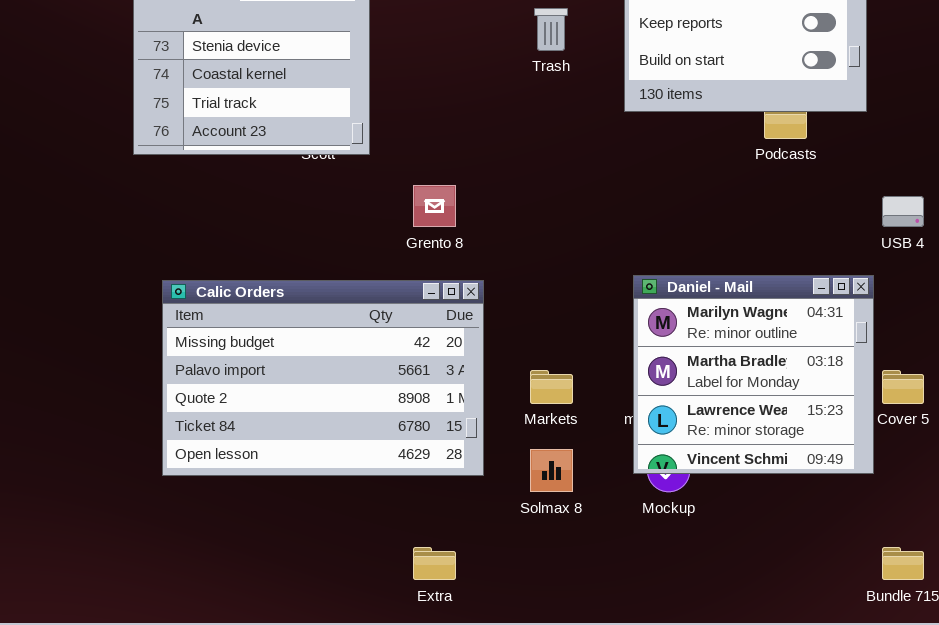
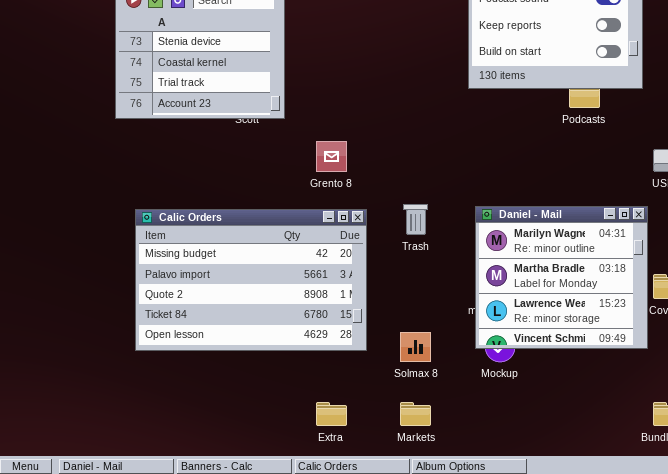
Trash: [534,8,568,51] -> [403,204,428,235], moved
Markets: [530,370,573,404] -> [400,402,431,426], moved

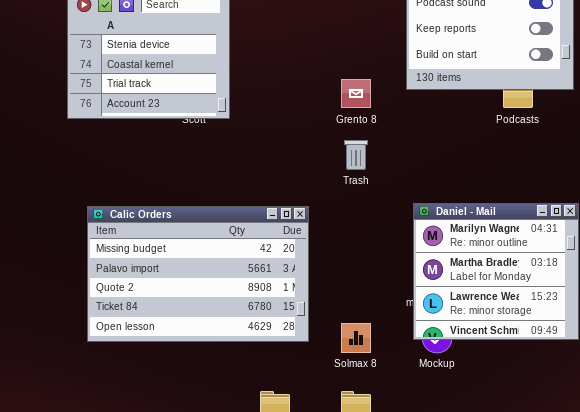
Grento 8: [316,141,347,172] -> [341,79,371,108], moved
Trash: [403,204,428,235] -> [344,140,368,170], moved

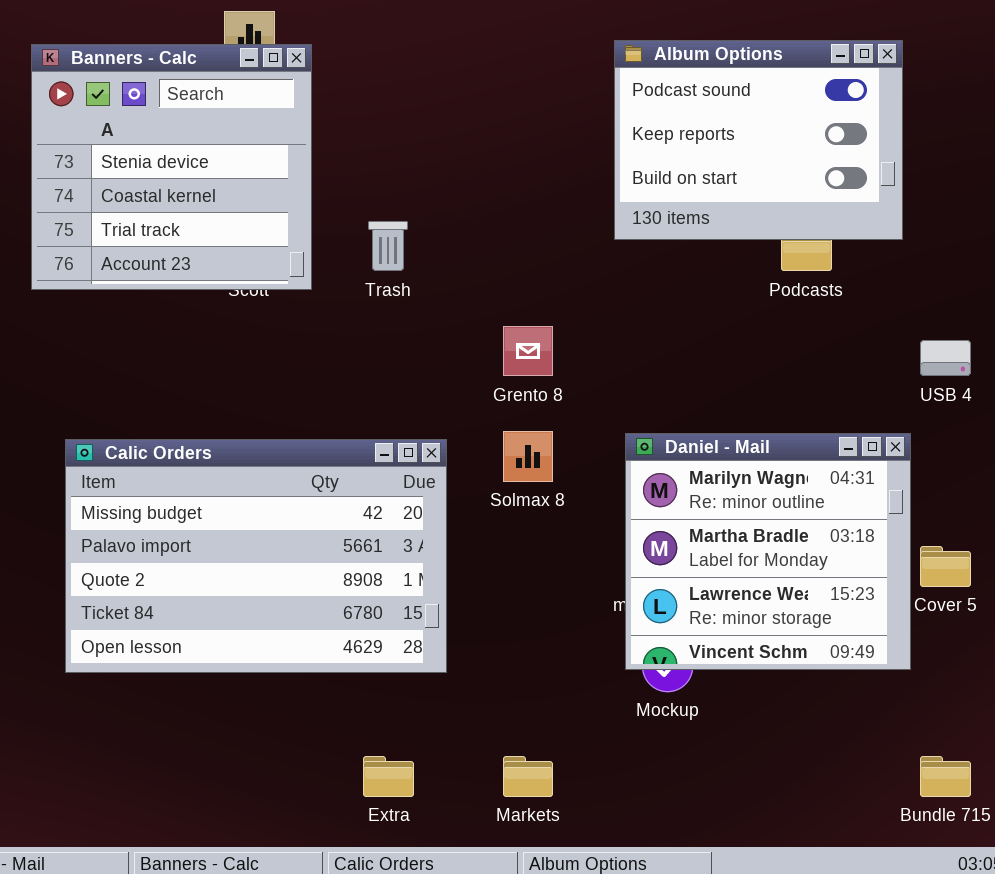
Grento 8: [341,79,371,108] -> [503,326,553,376], moved
Trash: [344,140,368,170] -> [368,221,408,271], moved
Solmax 8: [341,323,371,353] -> [503,431,553,482], moved

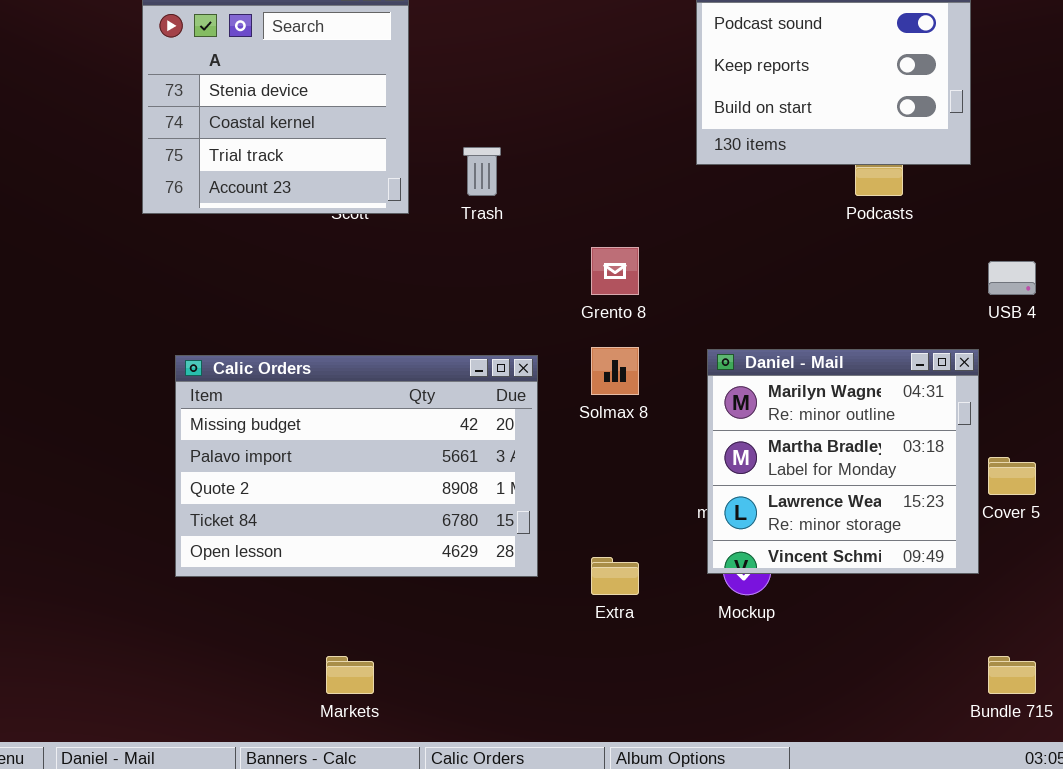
Extra: [363,756,414,797] -> [591,557,639,595], moved
Markets: [503,756,553,797] -> [326,656,374,694], moved

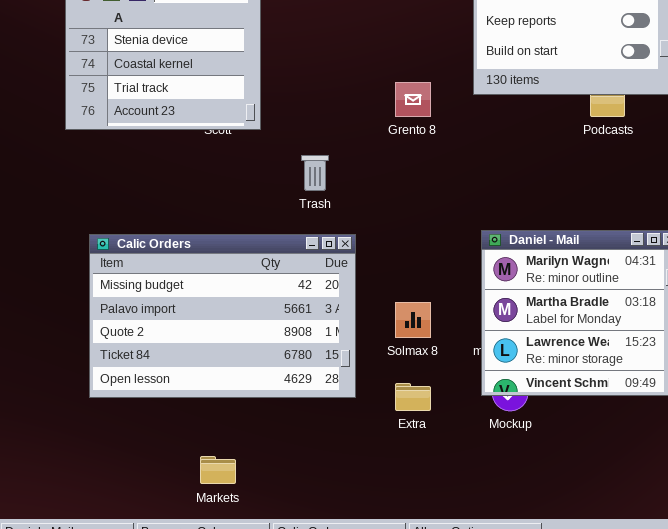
Trash: [463,147,501,196] -> [301,155,329,191], moved
Grento 8: [591,247,639,295] -> [395,82,431,117], moved
Solmax 8: [591,347,639,395] -> [395,302,431,338], moved

